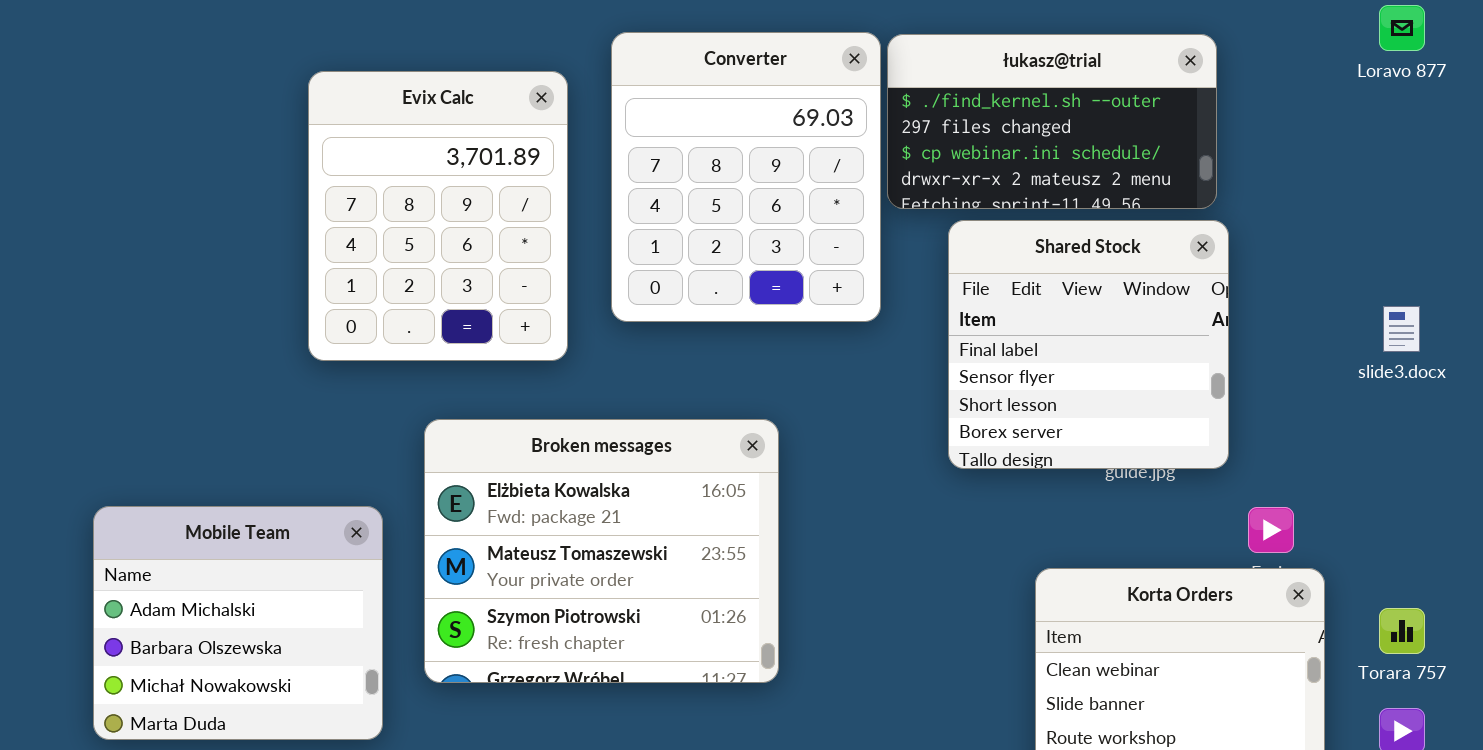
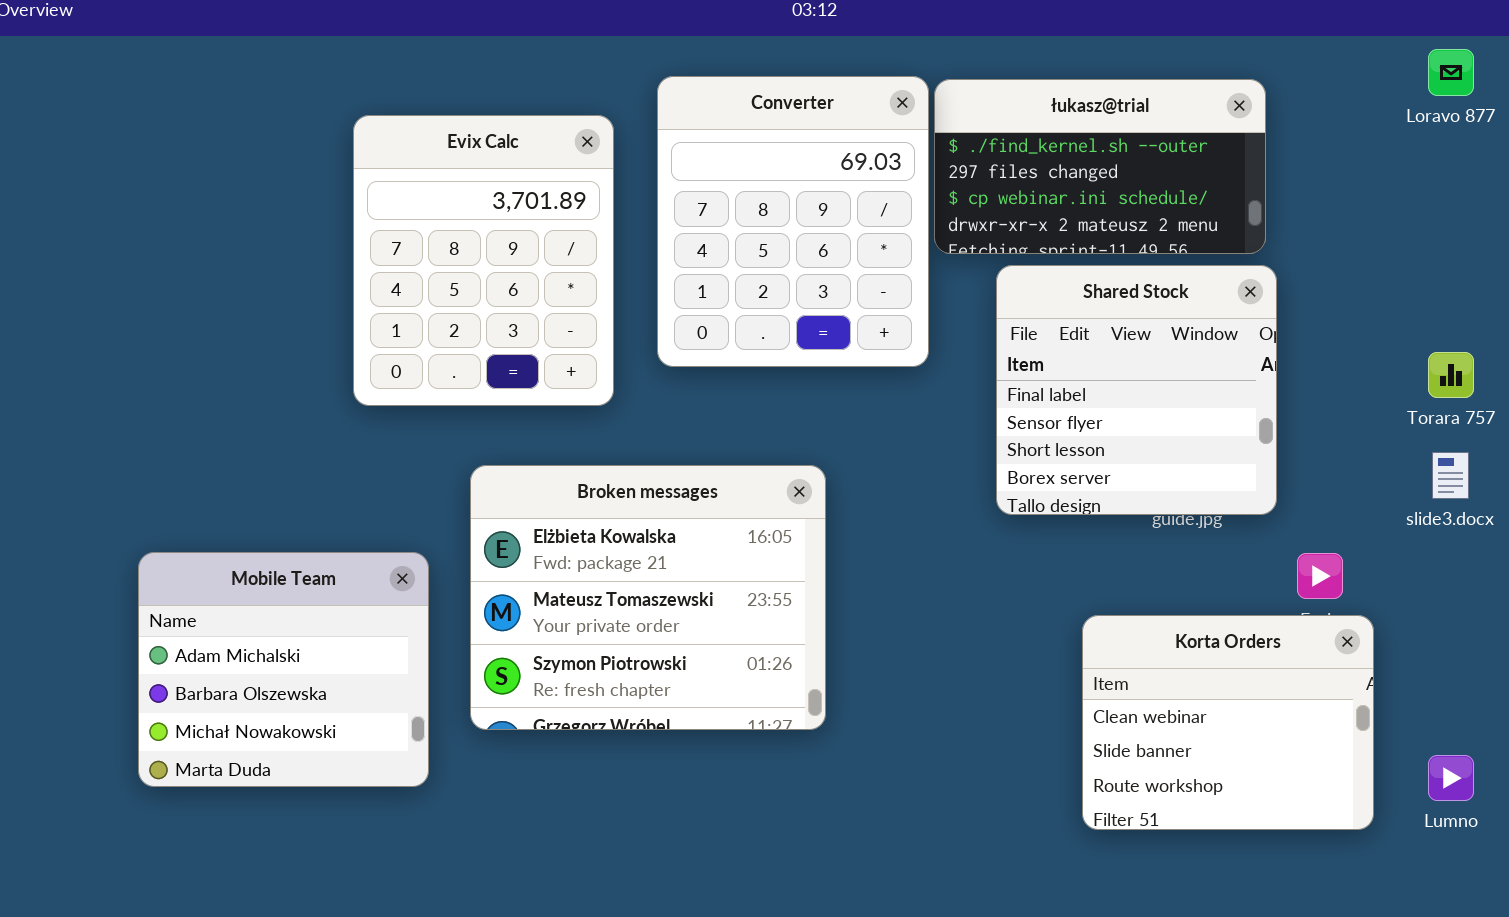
slide3.docx: [1383,306,1420,352] -> [1432,452,1469,499], moved
Torara 757: [1379,608,1425,654] -> [1428,352,1474,398], moved

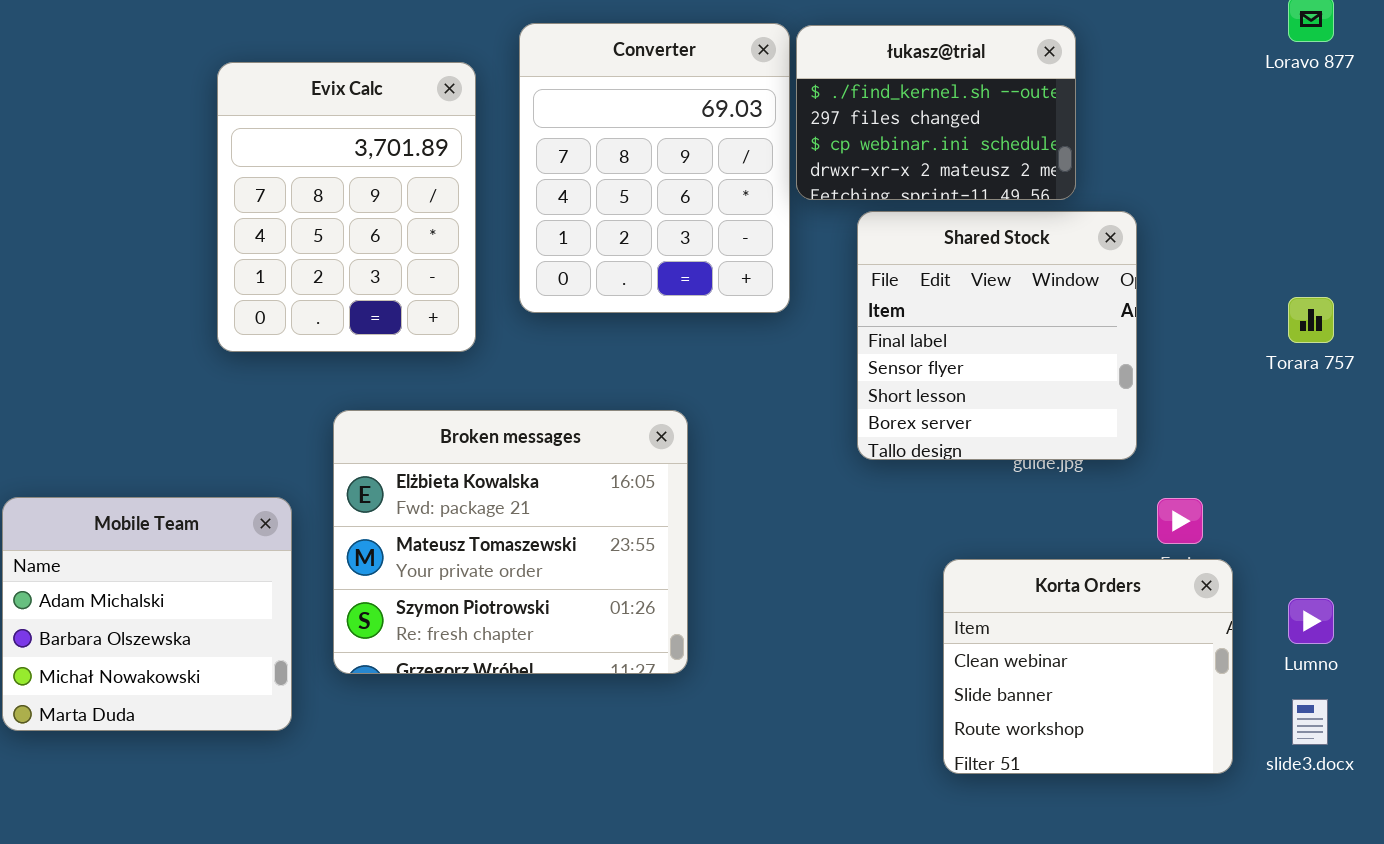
łukasz@trial: [934,79,1266,254] -> [796,25,1076,200], resized
slide3.docx: [1432,452,1469,499] -> [1292,699,1328,745], moved
Lumno: [1428,755,1474,801] -> [1288,598,1334,644], moved

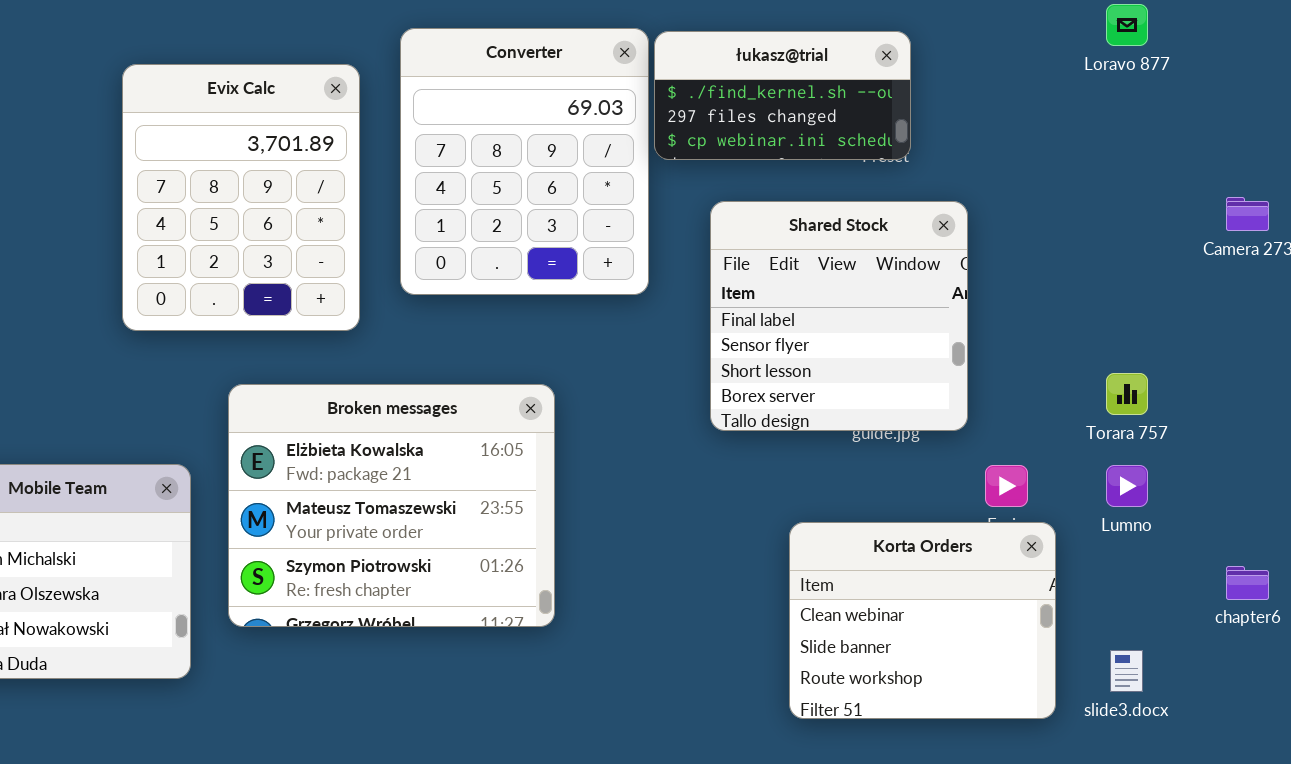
łukasz@trial: [796,25,1076,200] -> [654,31,911,160], resized
Torara 757: [1288,297,1334,343] -> [1106,373,1148,415], moved
Lumno: [1288,598,1334,644] -> [1106,465,1148,507], moved

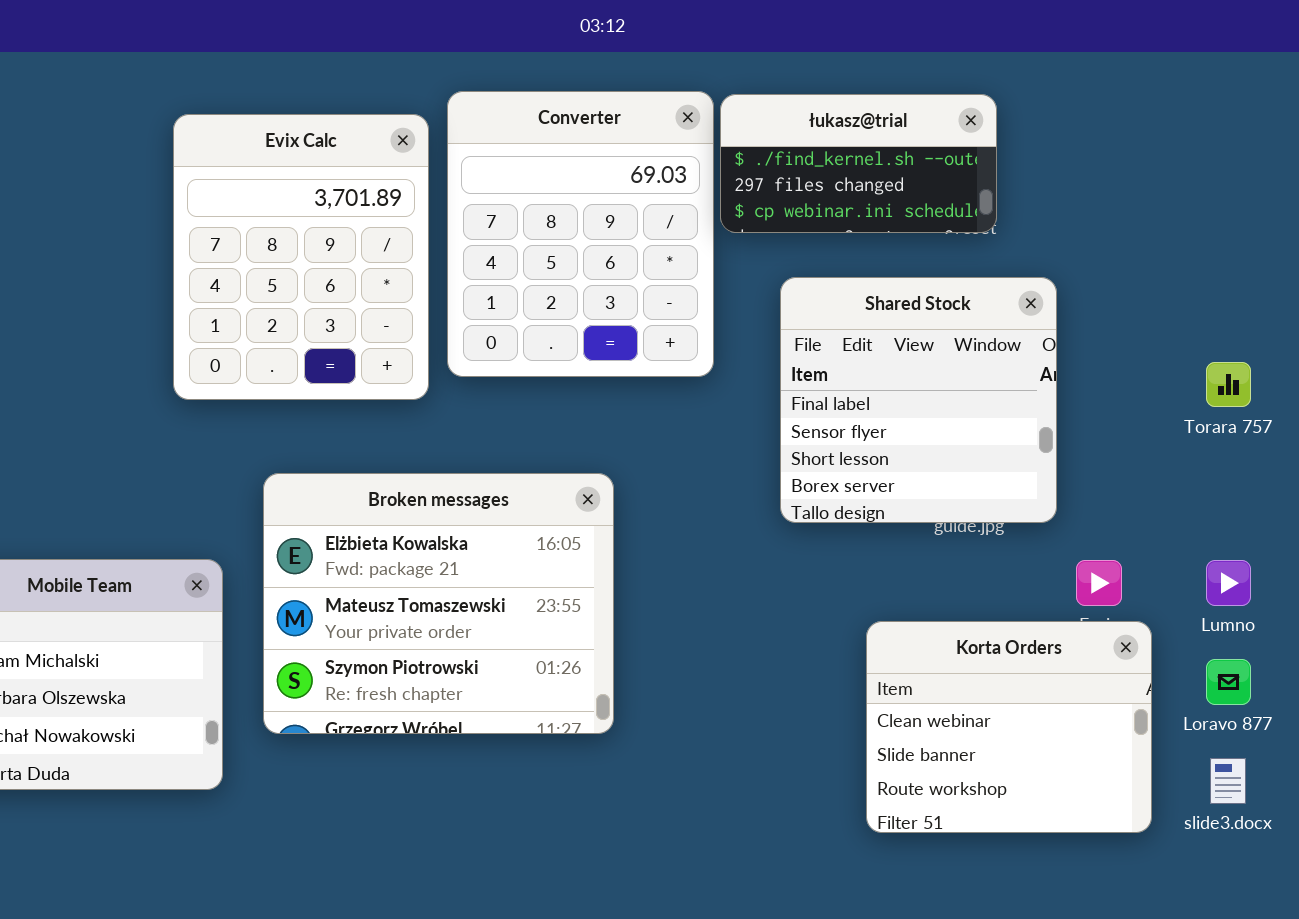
Loravo 877: [1106,4,1148,46] -> [1206,659,1251,705], moved
Evix Calc: [122,64,360,331] -> [173,114,429,400], moved
Torara 757: [1106,373,1148,415] -> [1206,362,1251,407], moved

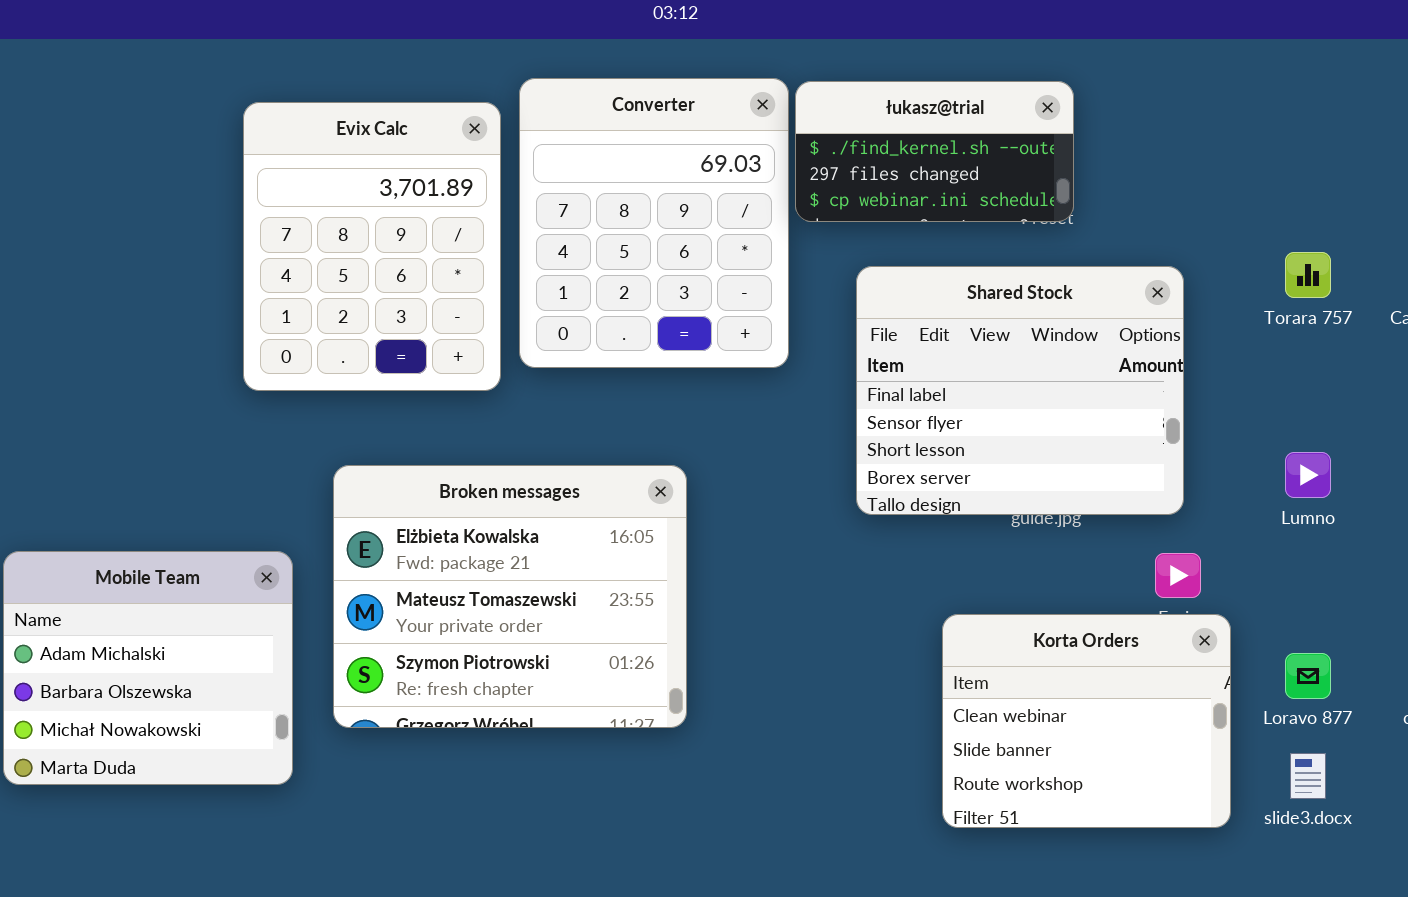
Shared Stock: [780,277,1057,523] -> [856,266,1184,515], resized
Torara 757: [1206,362,1251,407] -> [1285,252,1331,298], moved
Lumno: [1206,560,1251,606] -> [1285,452,1331,498], moved

